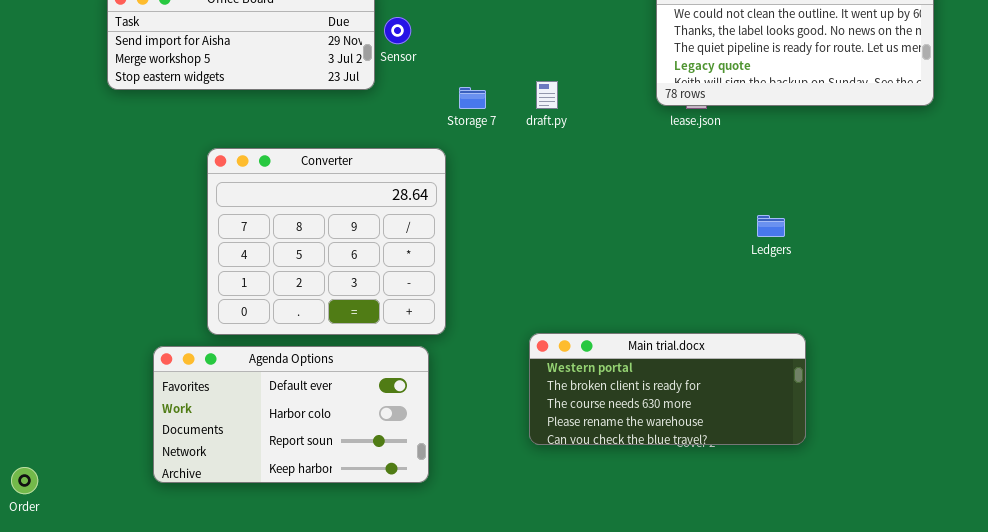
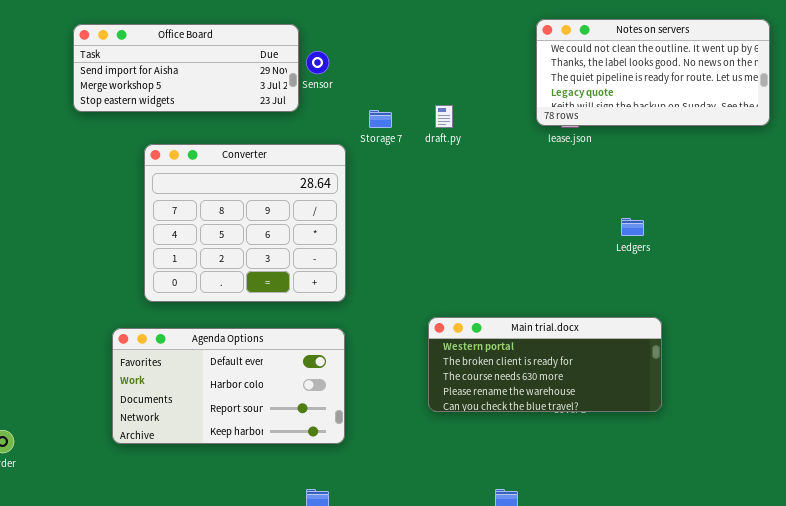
Converter: [207,148,446,335] -> [144,144,346,302], moved

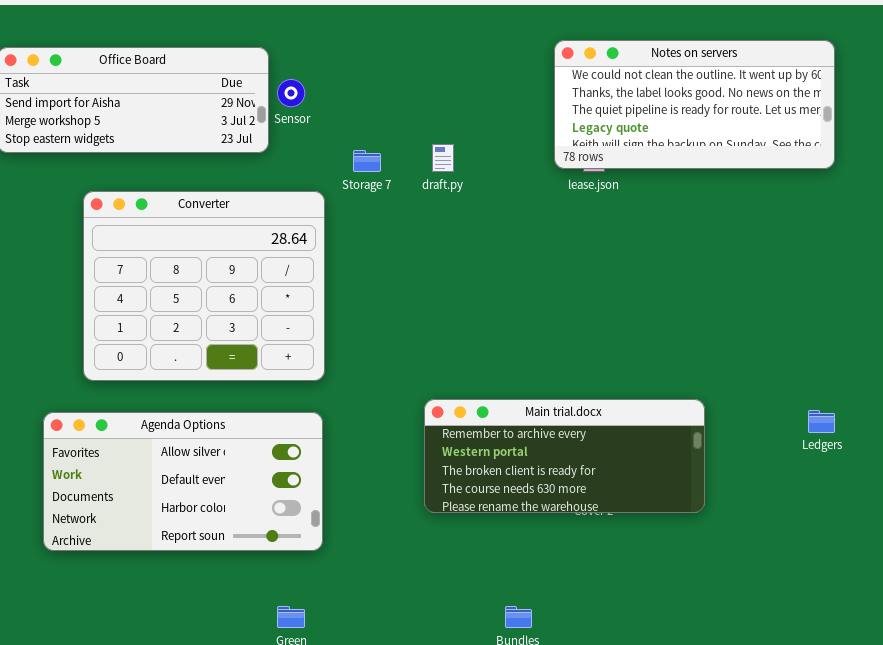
Ledgers: [621,218,644,236] -> [808,410,835,433], moved
Main trial.docx: [428,317,662,412] -> [424,399,705,513], scrolled up 1 row
Agenda Options: [112,328,345,444] -> [43,412,323,551], scrolled up 1 row

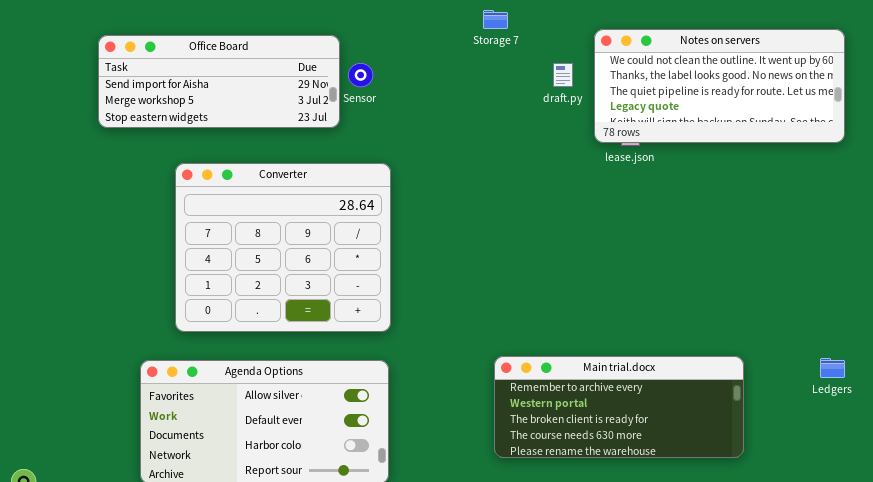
draft.py: [432,144,454,172] -> [553,63,573,87], moved
Storage 7: [353,150,381,172] -> [483,10,508,29], moved
Main trial.docx: [424,399,705,513] -> [494,356,744,458], moved

